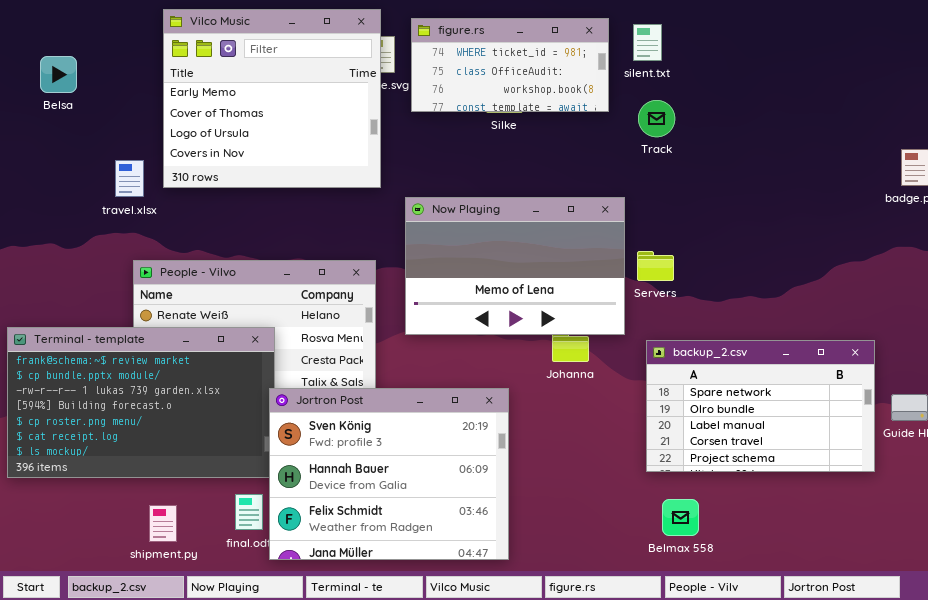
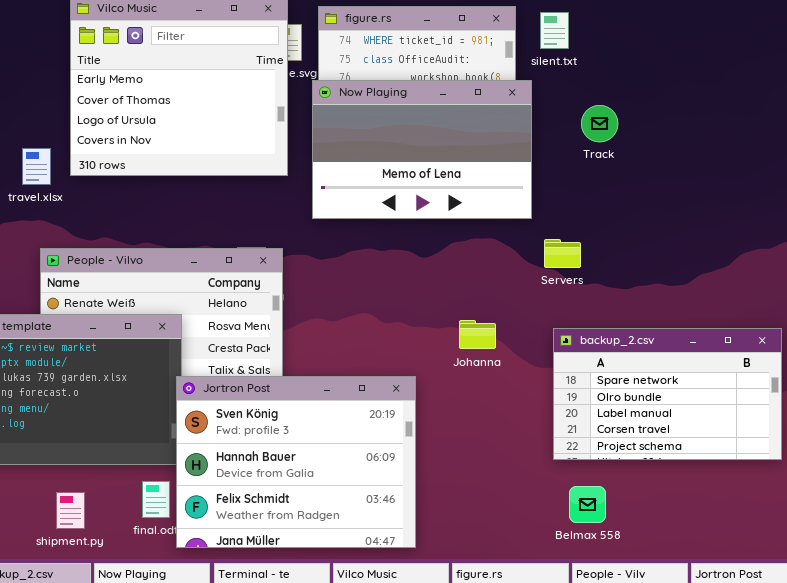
Track: [638,100,675,137] -> [581,105,618,142], moved
Now Playing: [405,197,625,335] -> [312,80,532,219], moved

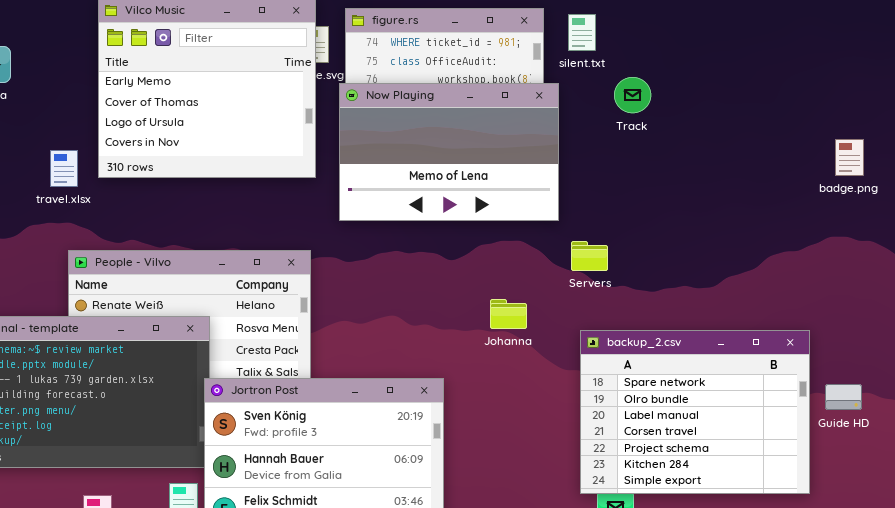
Track: [581,105,618,142] -> [614,77,651,113], moved
Johanna: [459,320,496,349] -> [490,299,527,329], moved
backup_2.csv: [553,328,782,460] -> [580,330,810,494], resized

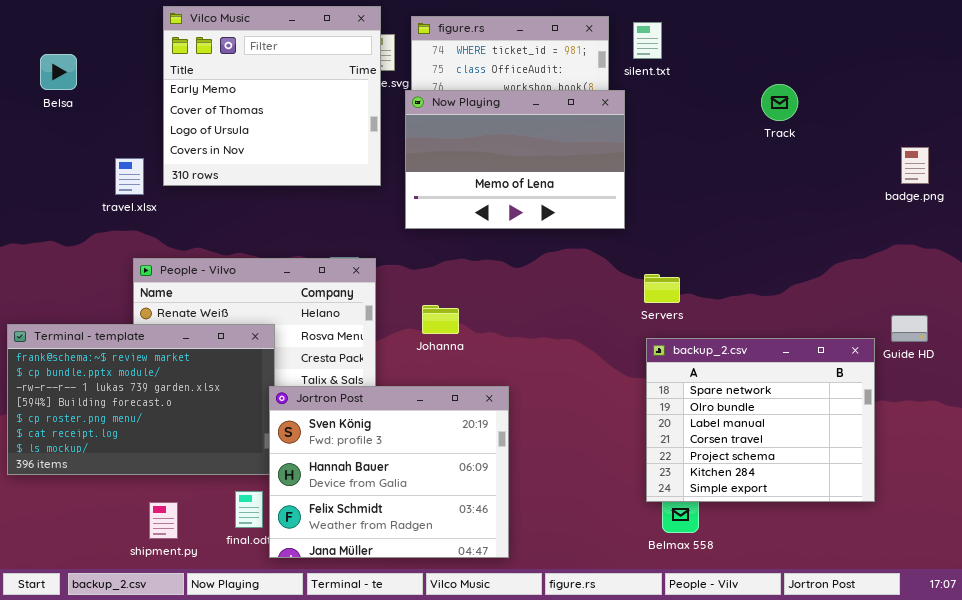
Track: [614,77,651,113] -> [761,84,798,121], moved
Servers: [571,241,608,271] -> [644,274,680,303], moved
Johanna: [490,299,527,329] -> [422,305,459,334], moved
Guide HD: [825,384,862,410] -> [891,315,928,342], moved

